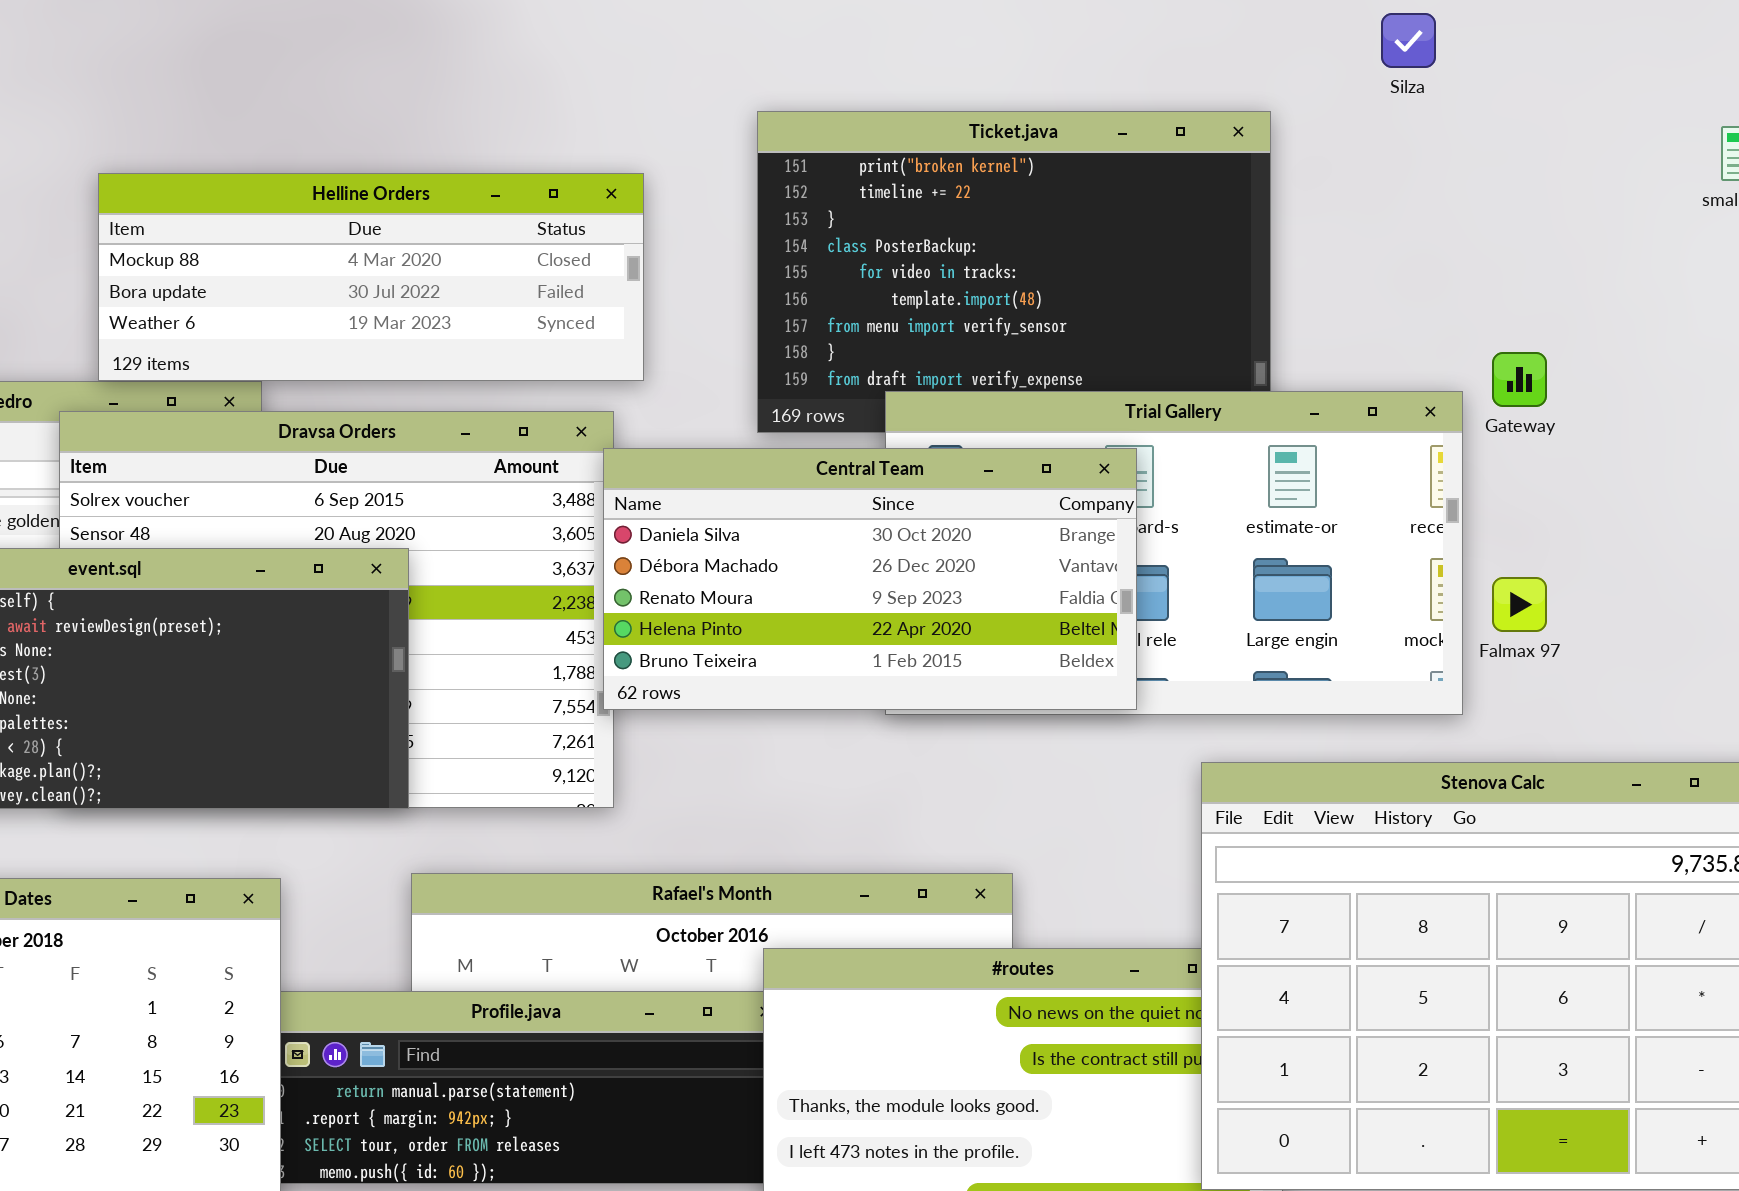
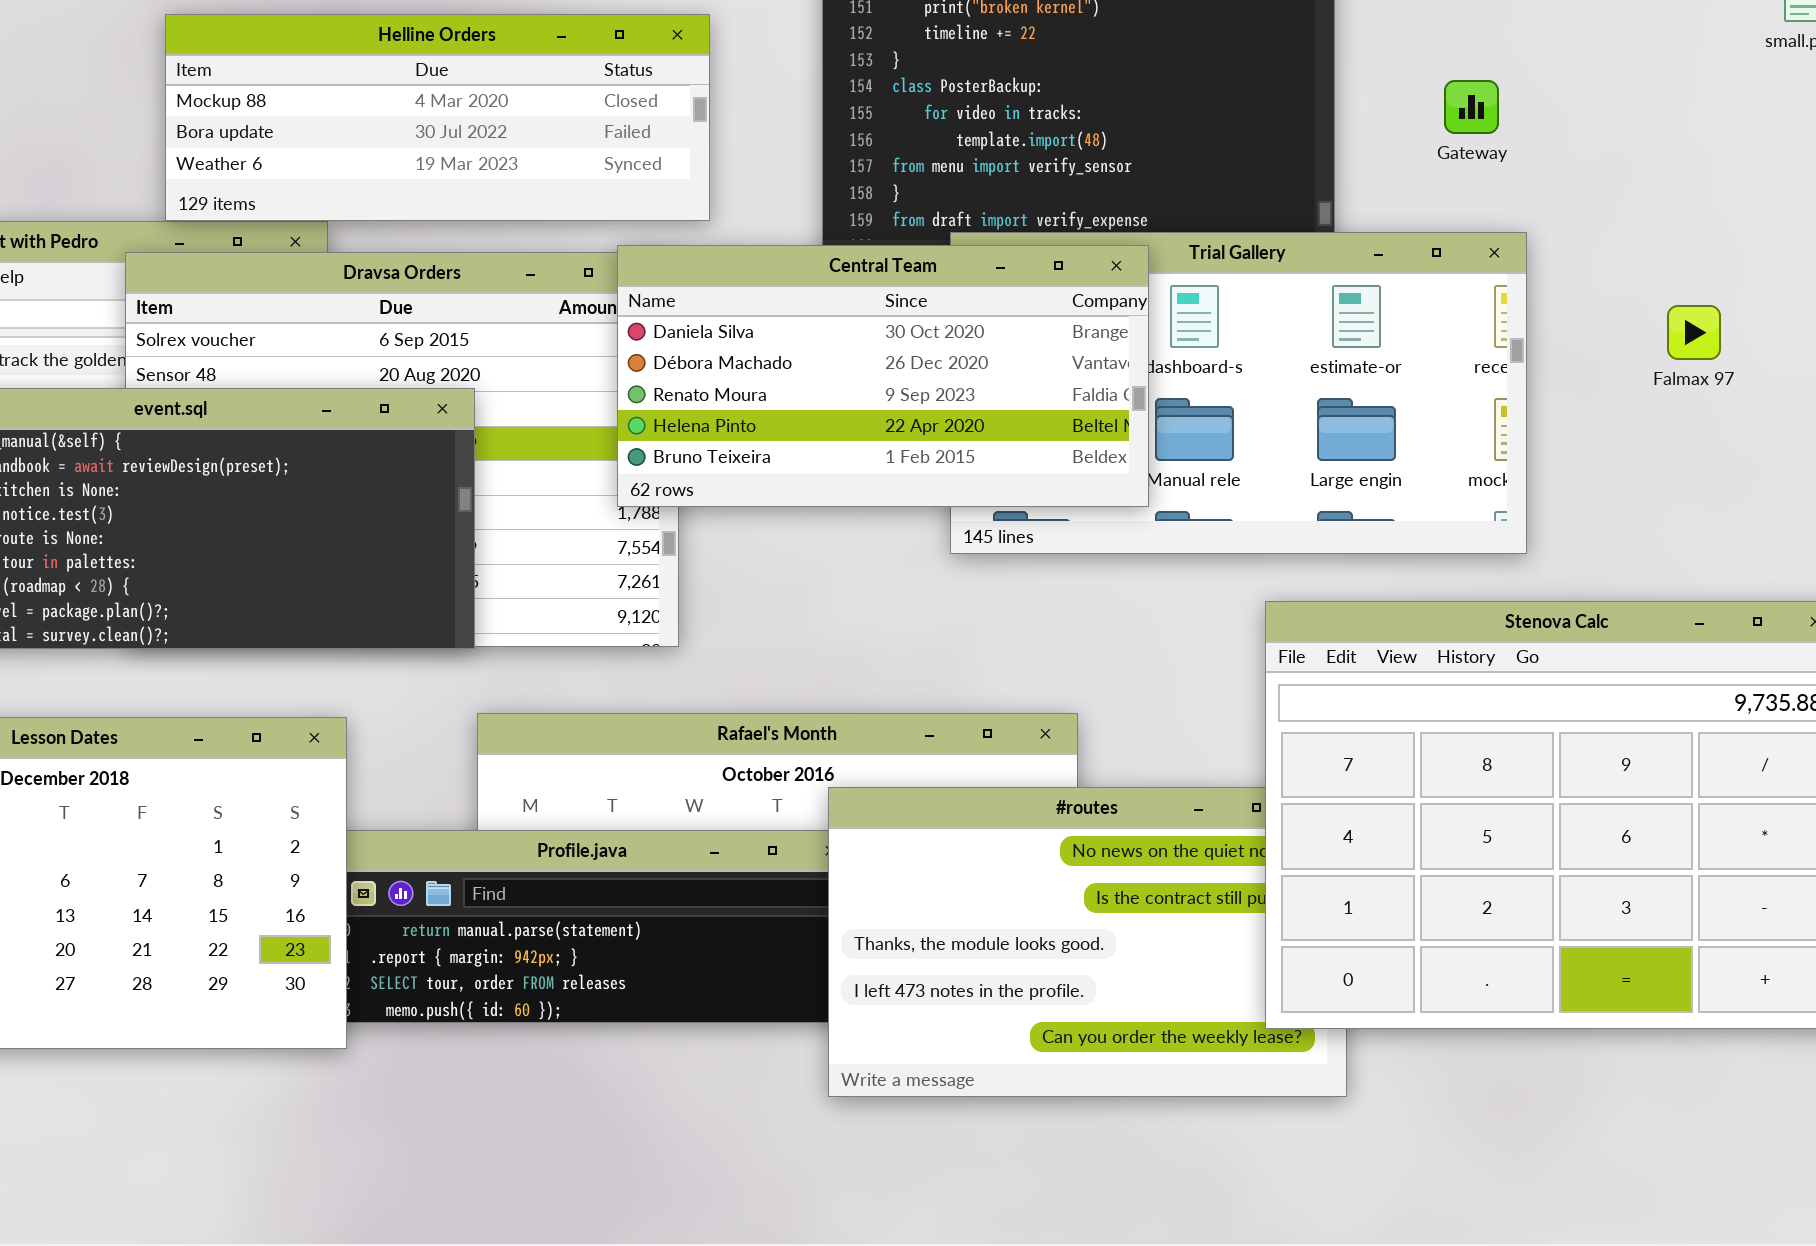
Gateway: [1492,352,1547,407] -> [1444,80,1499,134], moved
Central Team: [603,448,1137,710] -> [617,245,1149,507], moved
Falmax 97: [1492,577,1547,632] -> [1667,305,1721,360], moved

